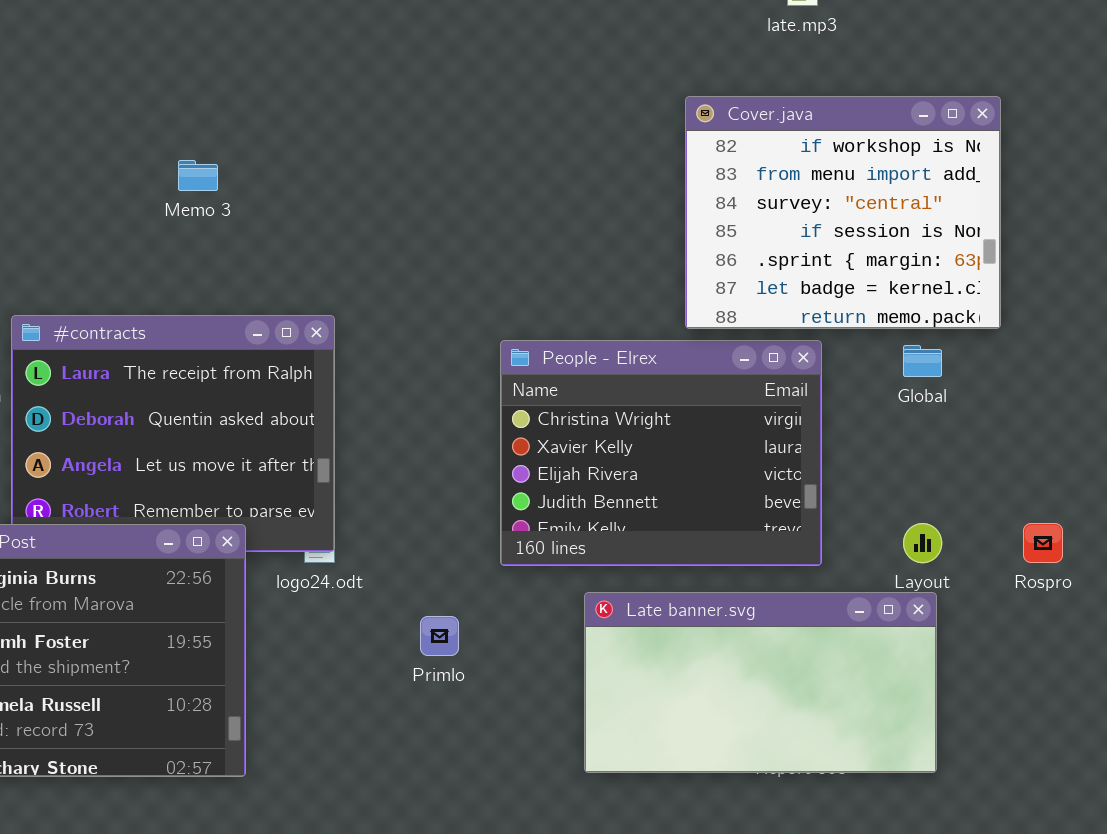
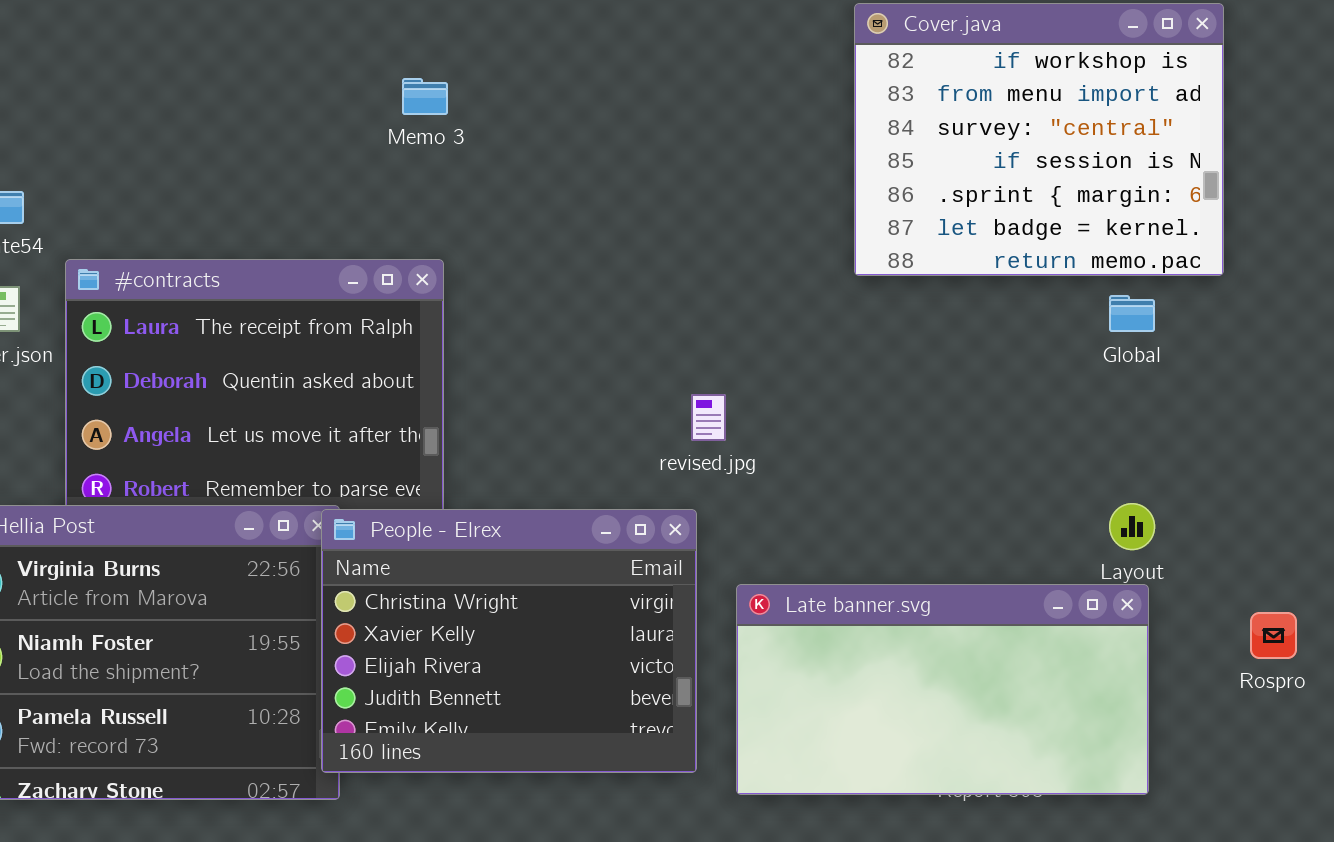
Memo 3: [178,160,218,191] -> [402,78,448,115], moved
People - Elrex: [500,340,822,566] -> [321,509,697,773], moved
Rospro: [1023,523,1063,563] -> [1250,612,1297,659], moved

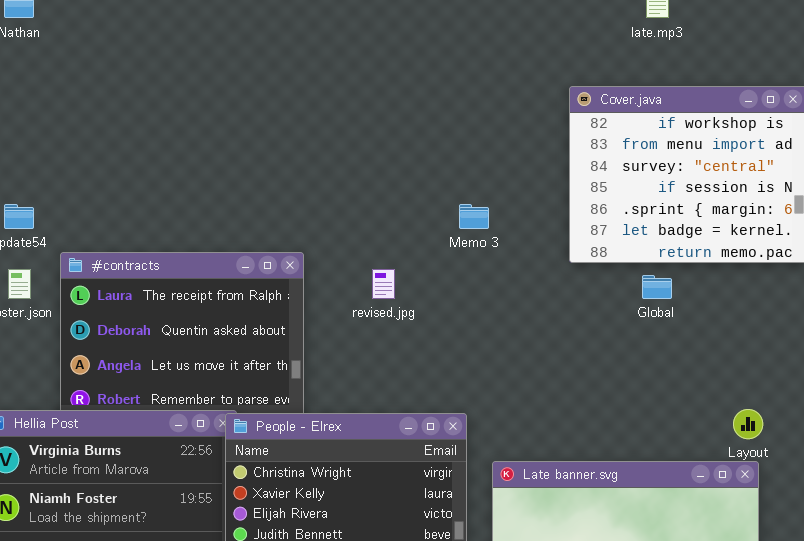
Memo 3: [402,78,448,115] -> [459,204,489,229], moved
Global: [1109,295,1155,332] -> [642,275,672,299], moved
revised.jpg: [691,394,726,441] -> [372,269,395,299], moved

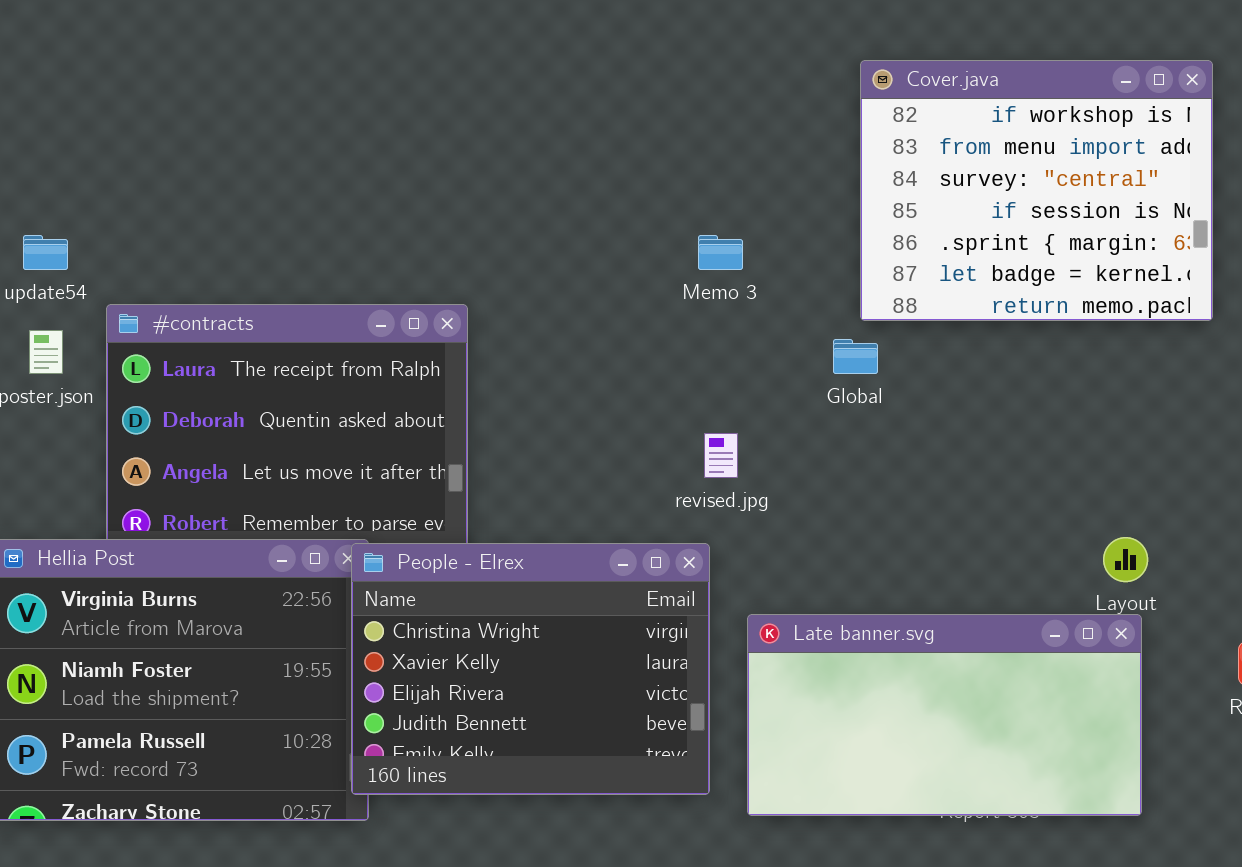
revised.jpg: [372,269,395,299] -> [704,433,738,478], moved
Global: [642,275,672,299] -> [833,339,878,374], moved

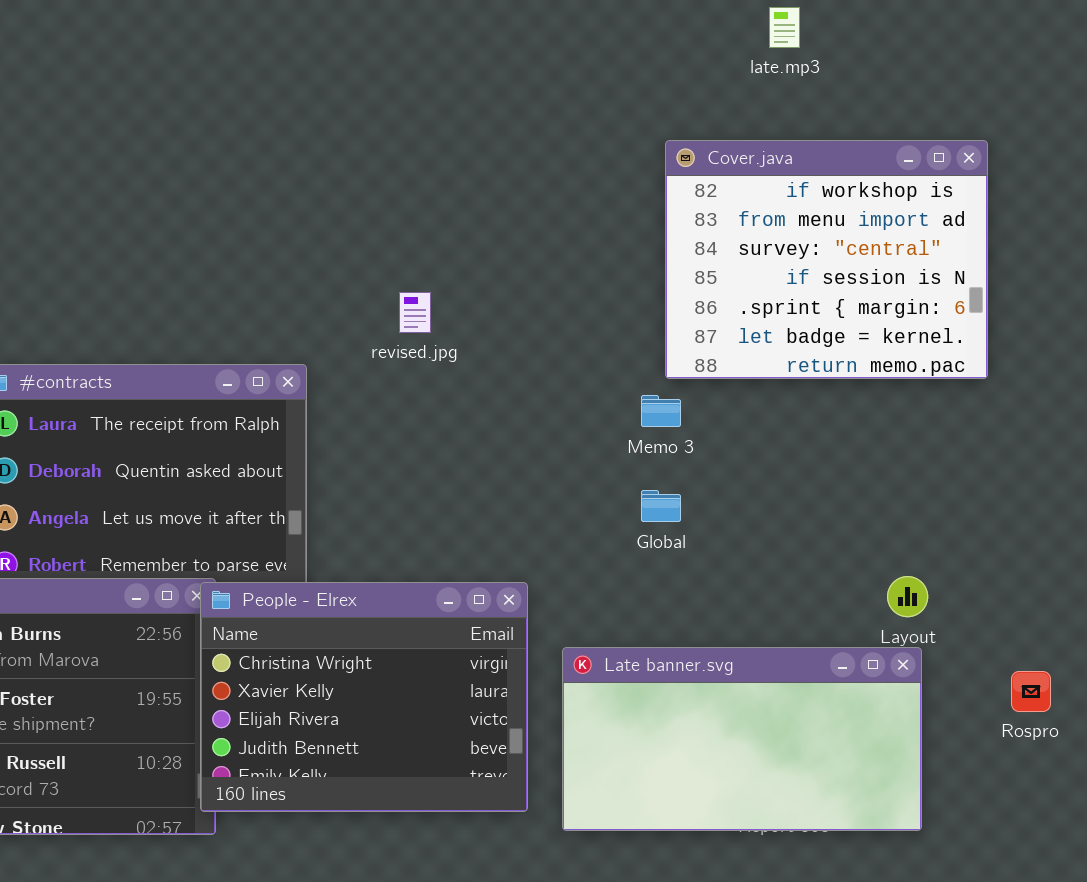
Memo 3: [698,235,743,270] -> [641,395,681,427], moved
Global: [833,339,878,374] -> [641,490,681,522], moved
revised.jpg: [704,433,738,478] -> [399,292,431,333], moved

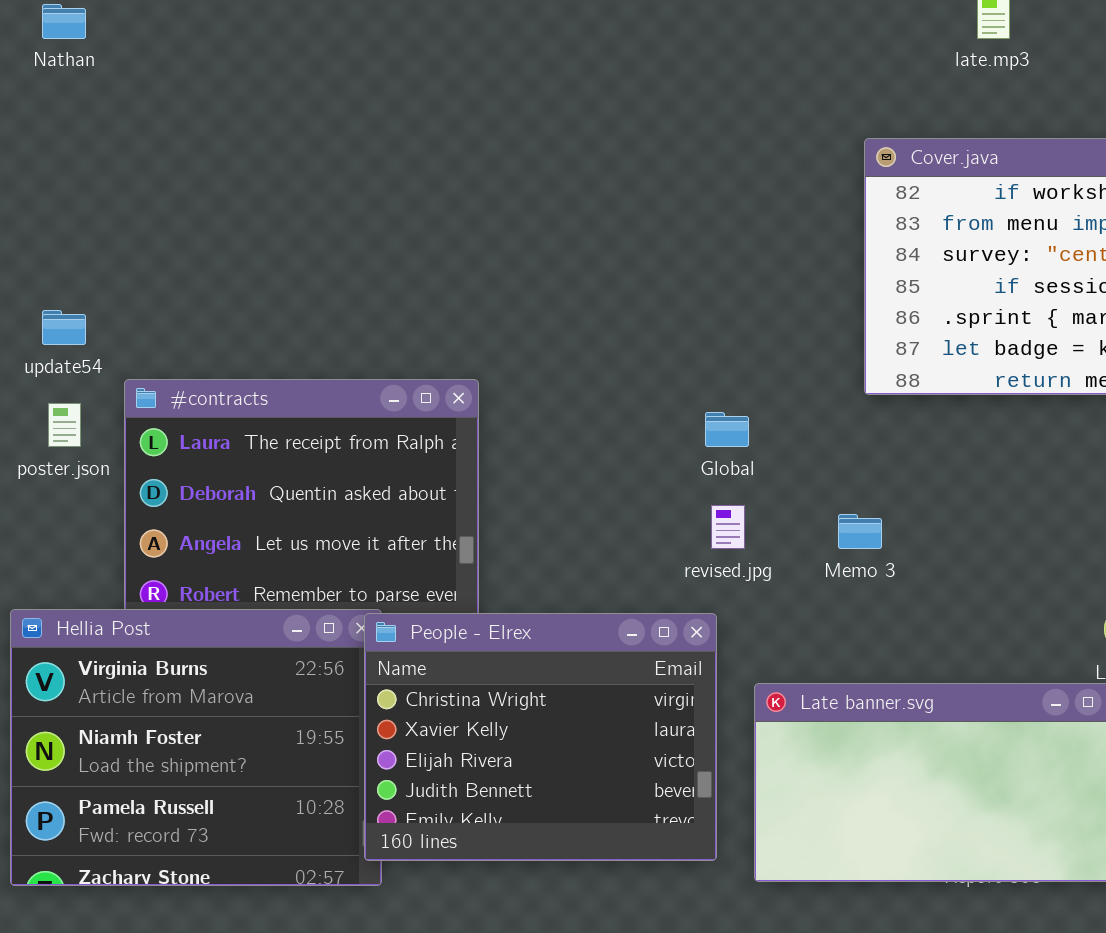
revised.jpg: [399,292,431,333] -> [711,505,745,549], moved
Memo 3: [641,395,681,427] -> [838,514,882,549], moved
Global: [641,490,681,522] -> [705,412,749,447], moved

